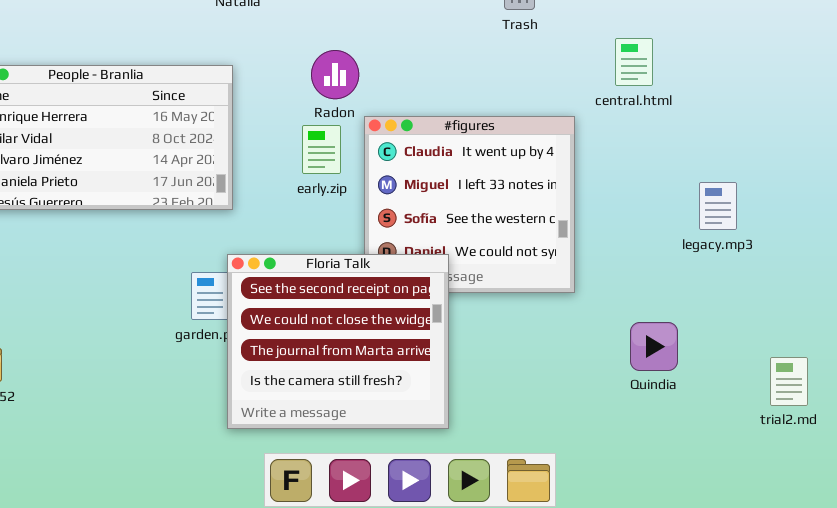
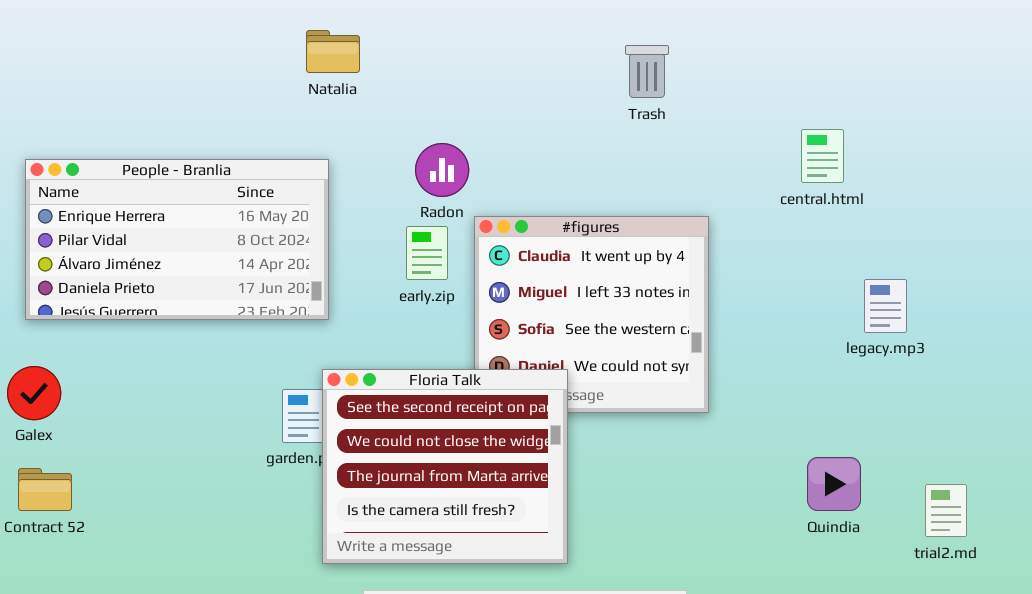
central.html: [615,38,653,86] -> [801,129,844,183], moved
legacy.mp3: [699,182,737,230] -> [864,279,907,333], moved
Quindia: [630,322,678,371] -> [807,457,861,511], moved

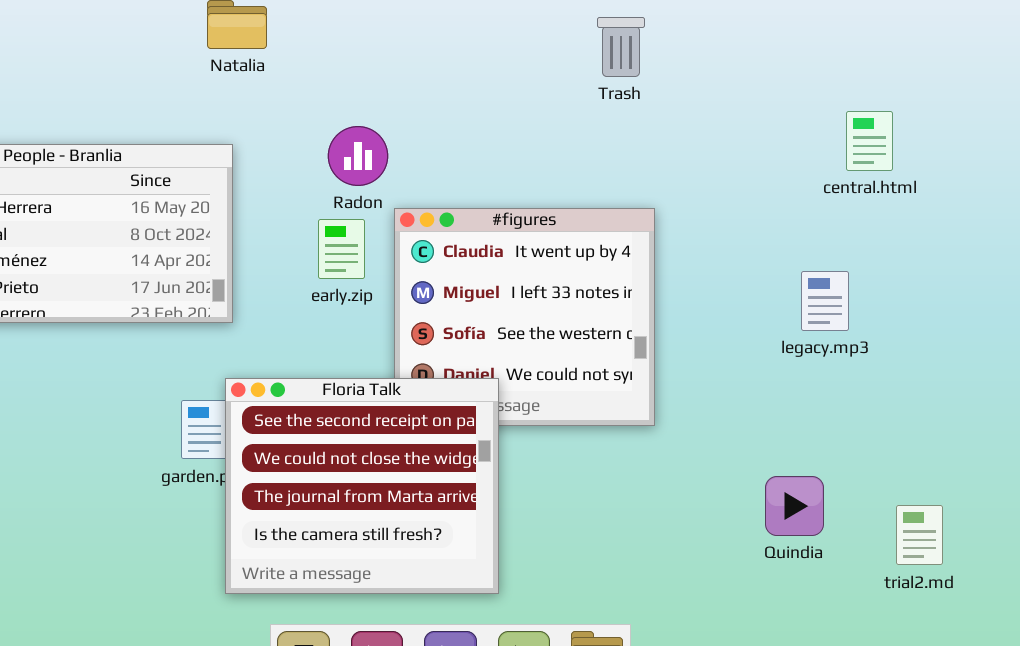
Trash: [625,45,669,98] -> [597,17,645,77], moved
central.html: [801,129,844,183] -> [846,111,893,171], moved
legacy.mp3: [864,279,907,333] -> [801,271,849,331], moved

